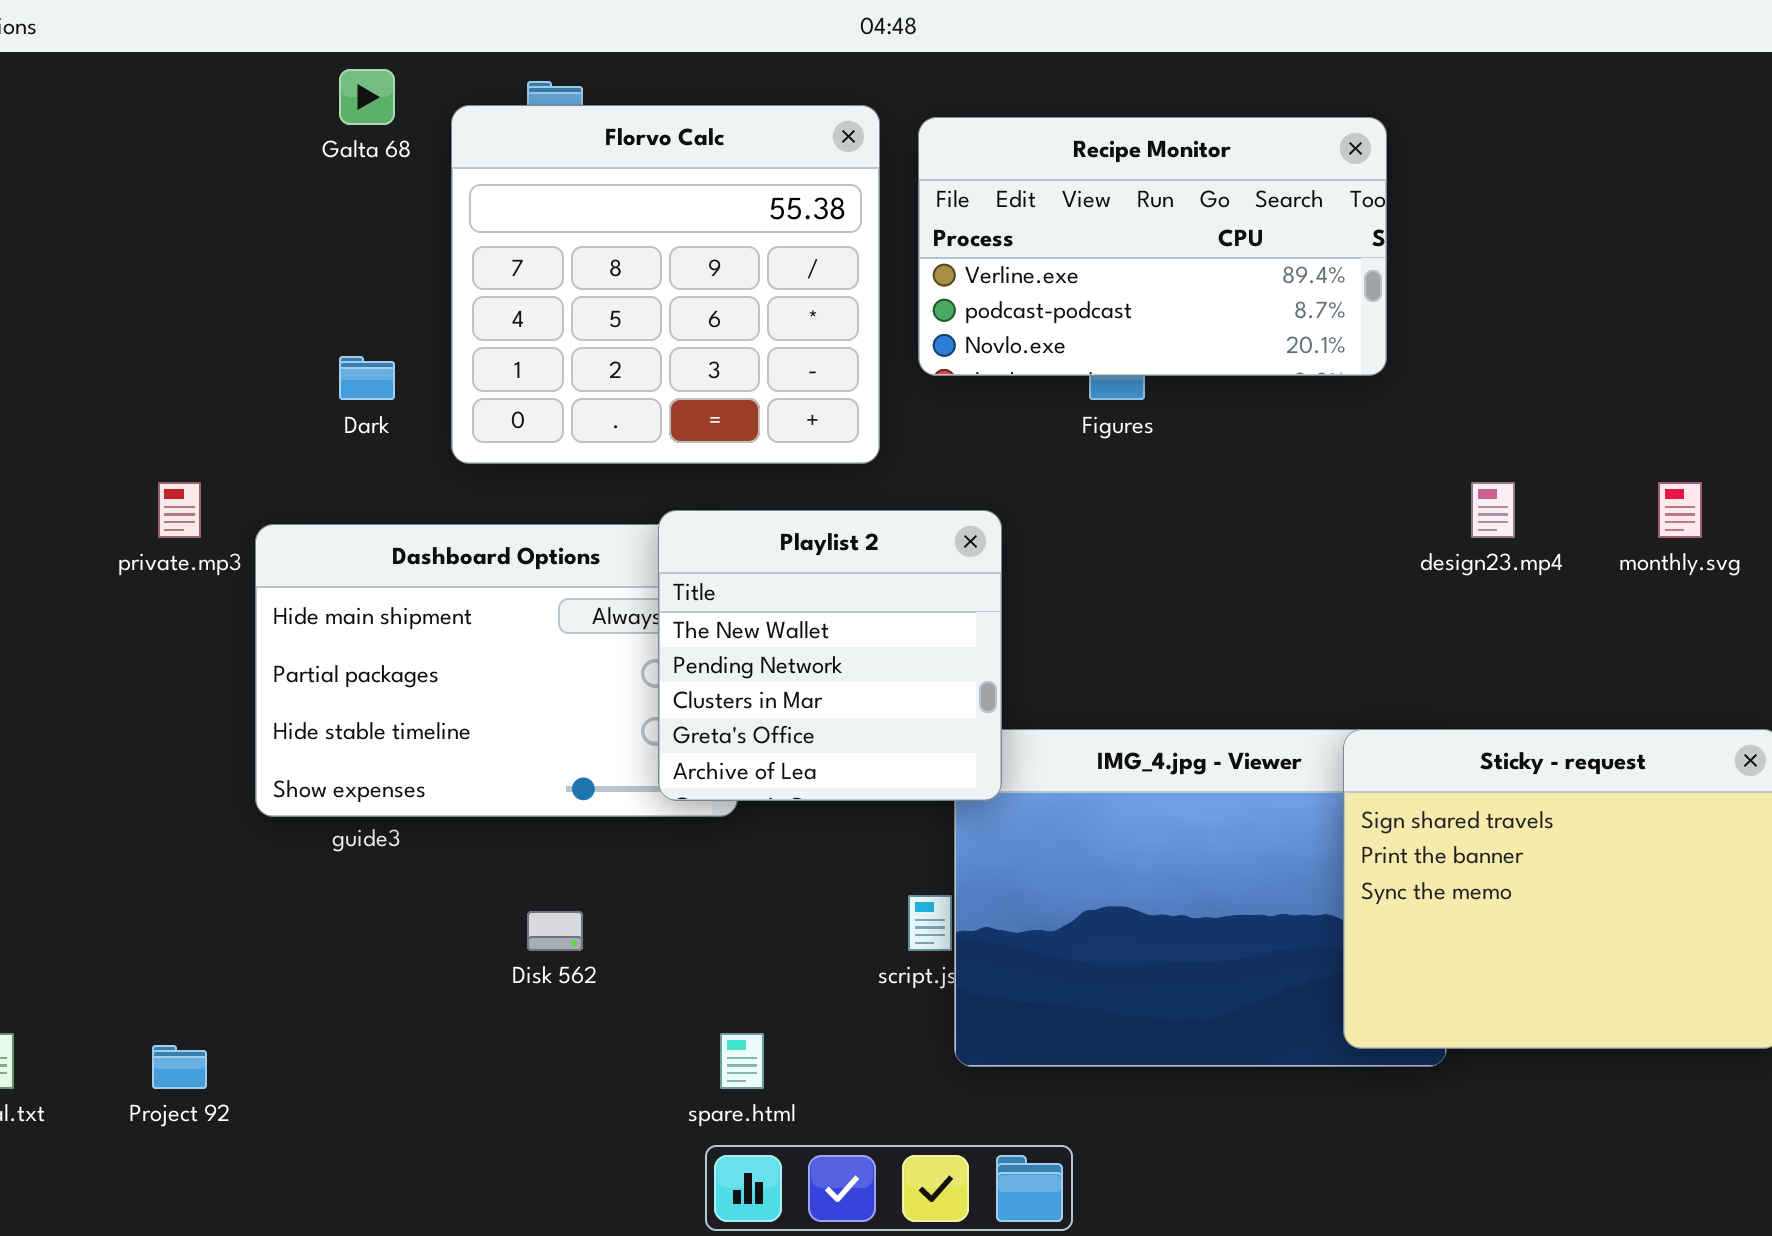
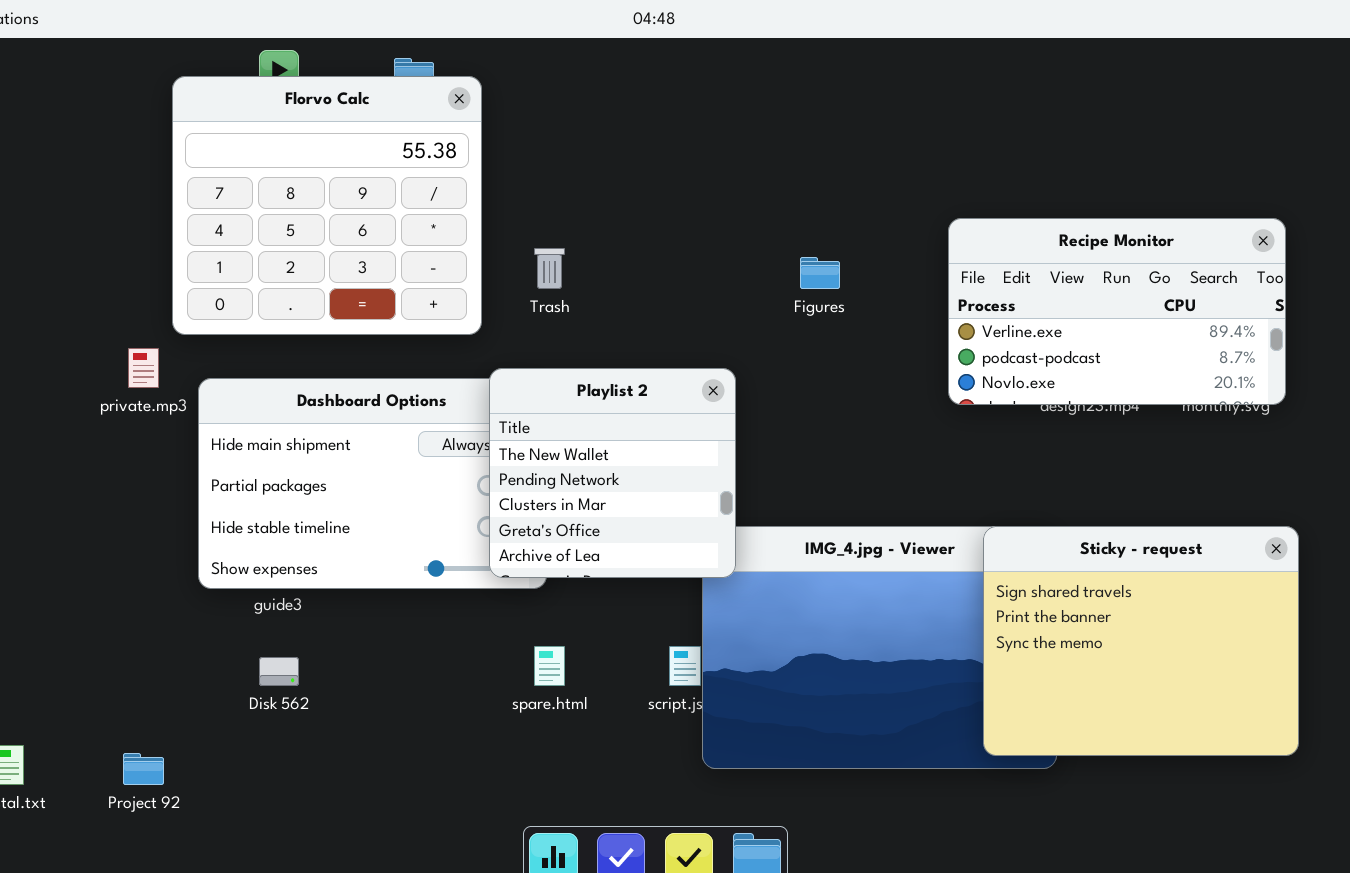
Florvo Calc: [451,105,880,464] -> [172,76,482,335], moved
Recipe Monitor: [918,117,1387,376] -> [948,218,1286,405], moved
Disk 562: [527,911,583,951] -> [259,657,299,686], moved
spare.html: [720,1033,764,1089] -> [534,646,565,686], moved

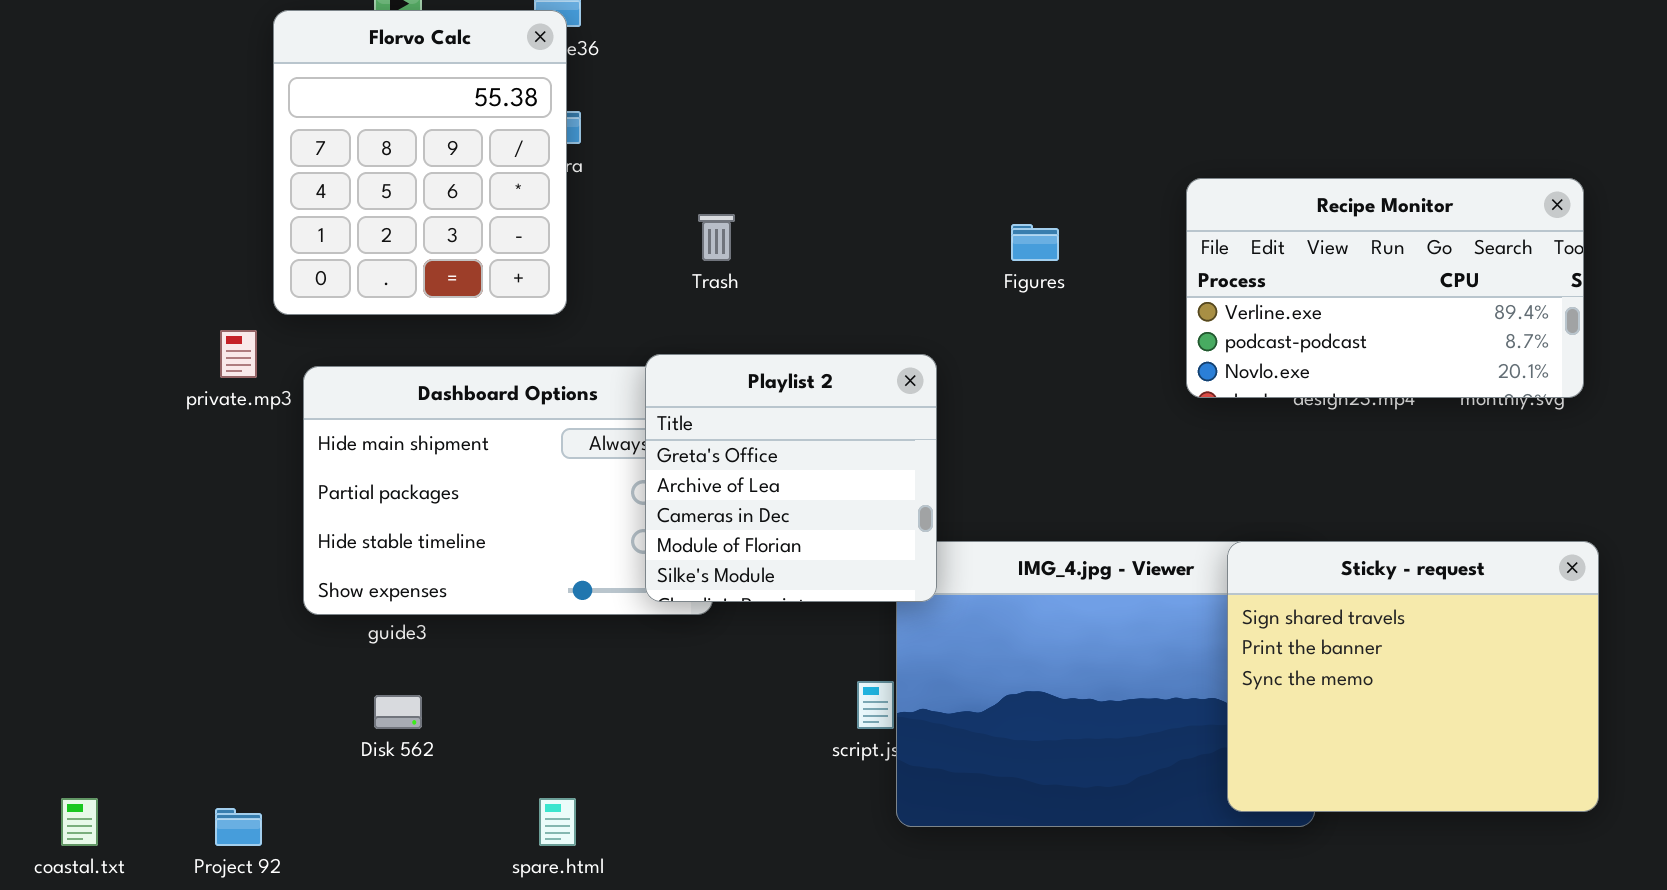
Florvo Calc: [172,76,482,335] -> [273,10,567,315], resized
Playlist 2: [489,368,736,578] -> [645,354,937,602], scrolled down 3 rows
spare.html: [534,646,565,686] -> [539,798,576,846], moved

